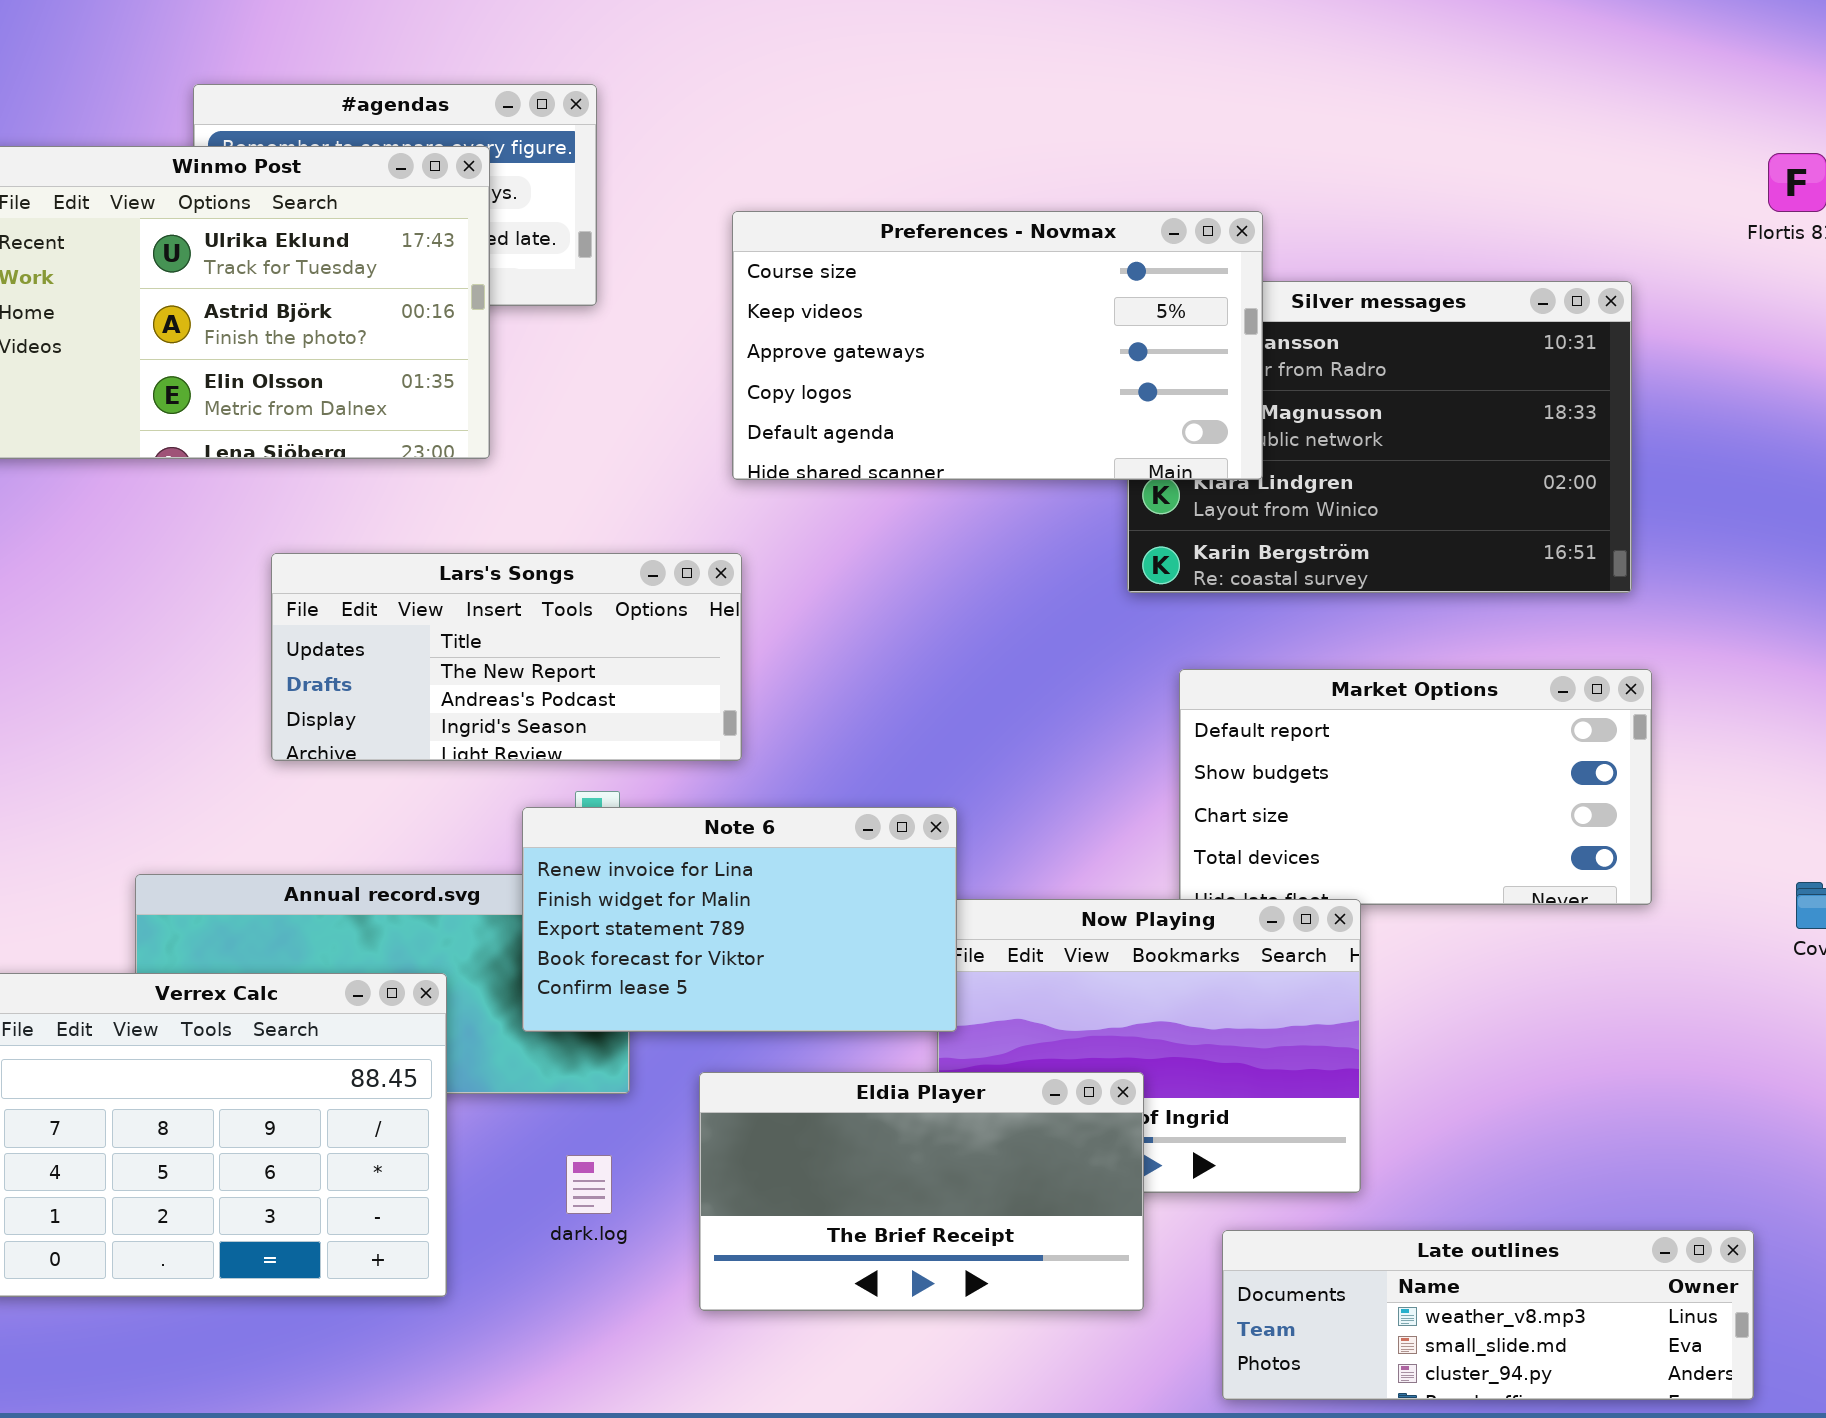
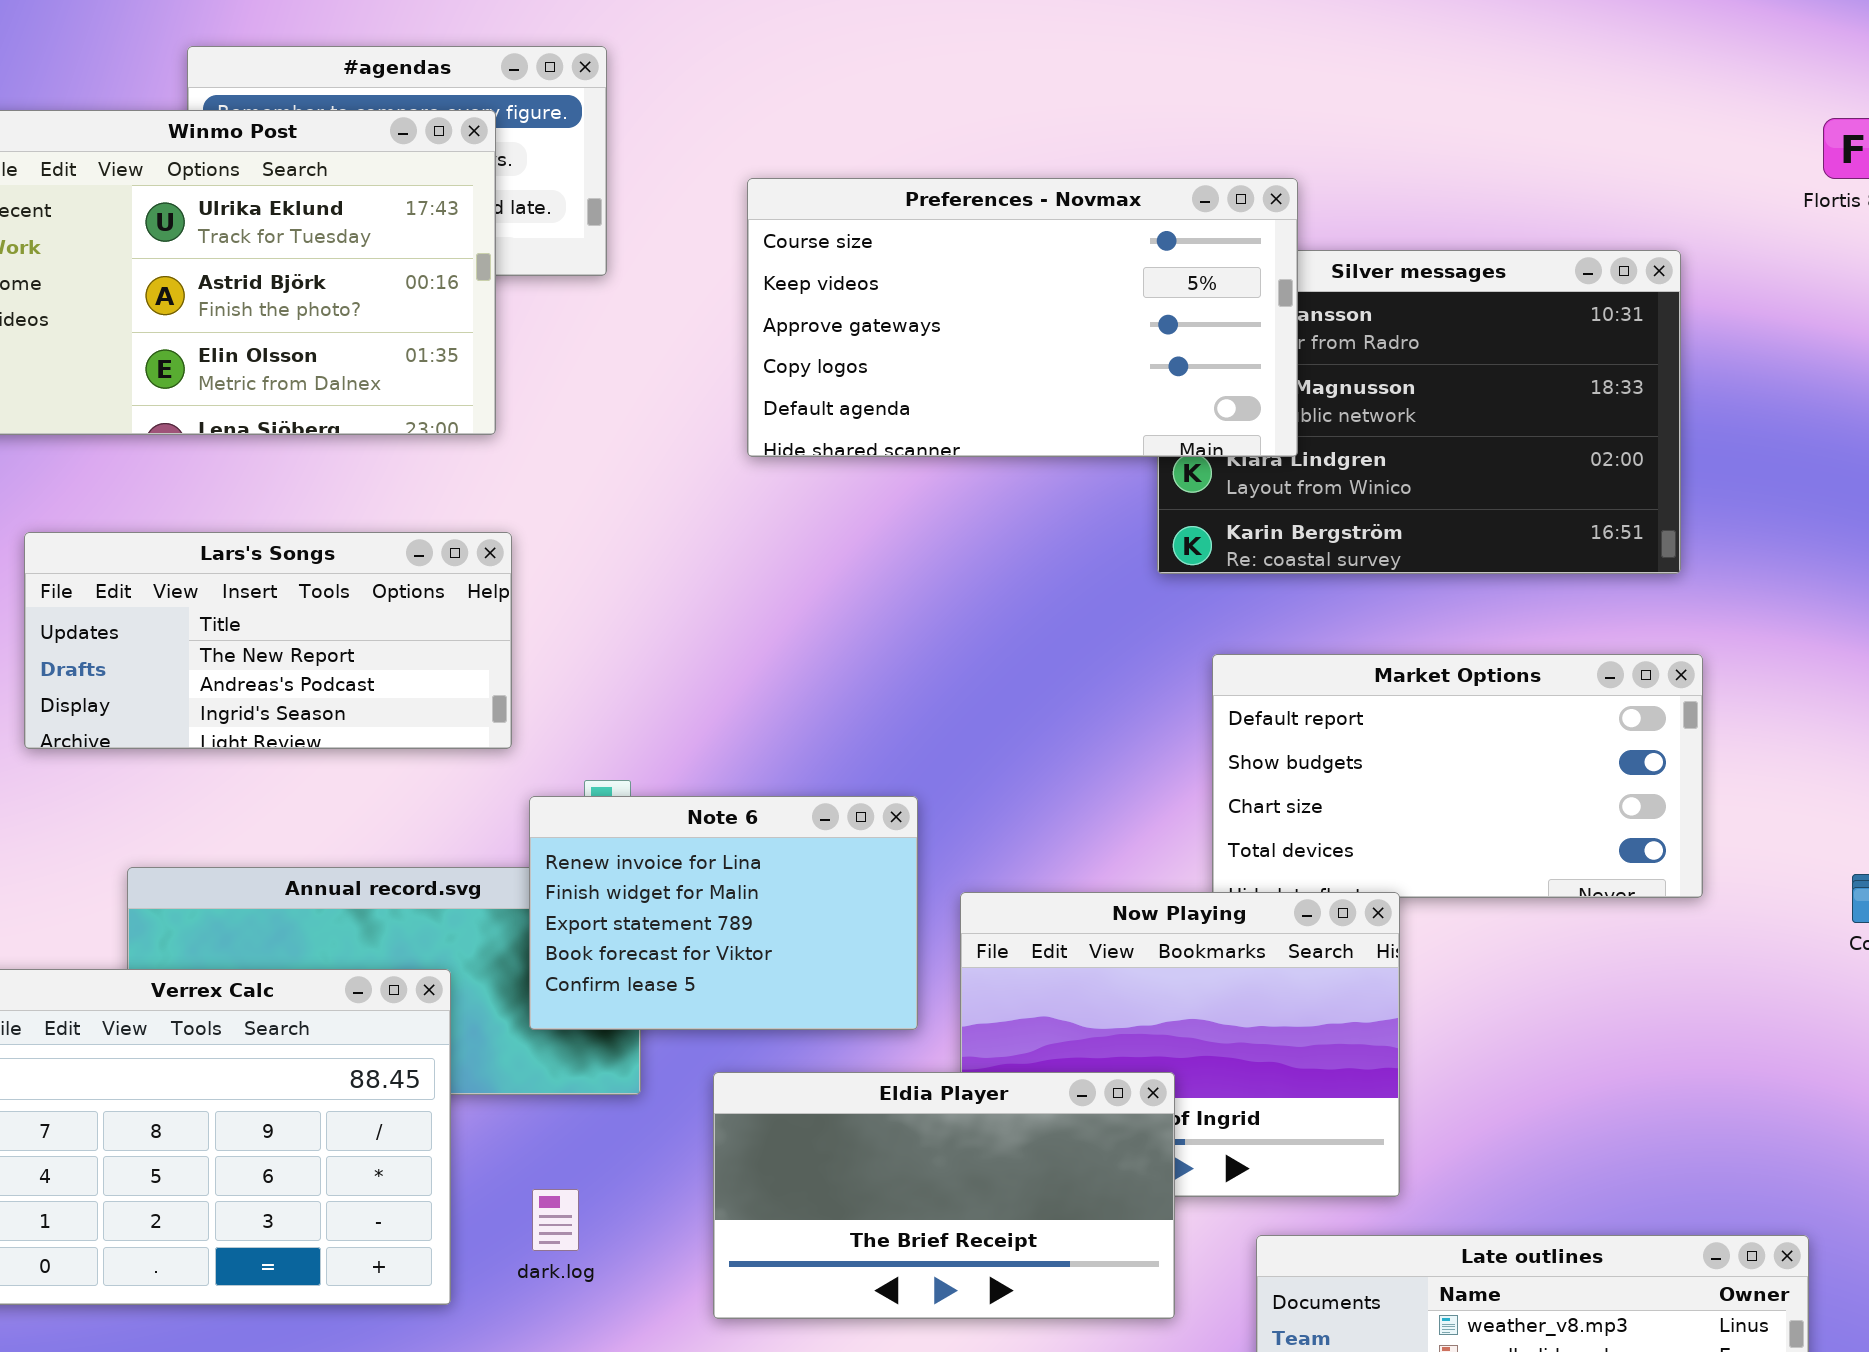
Lars's Songs: [271,553,742,761] -> [24,532,512,749], moved
Note 6: [522,807,957,1032] -> [529,796,918,1030], resized
dark.log: [566,1155,612,1214] -> [532,1189,579,1251], moved

